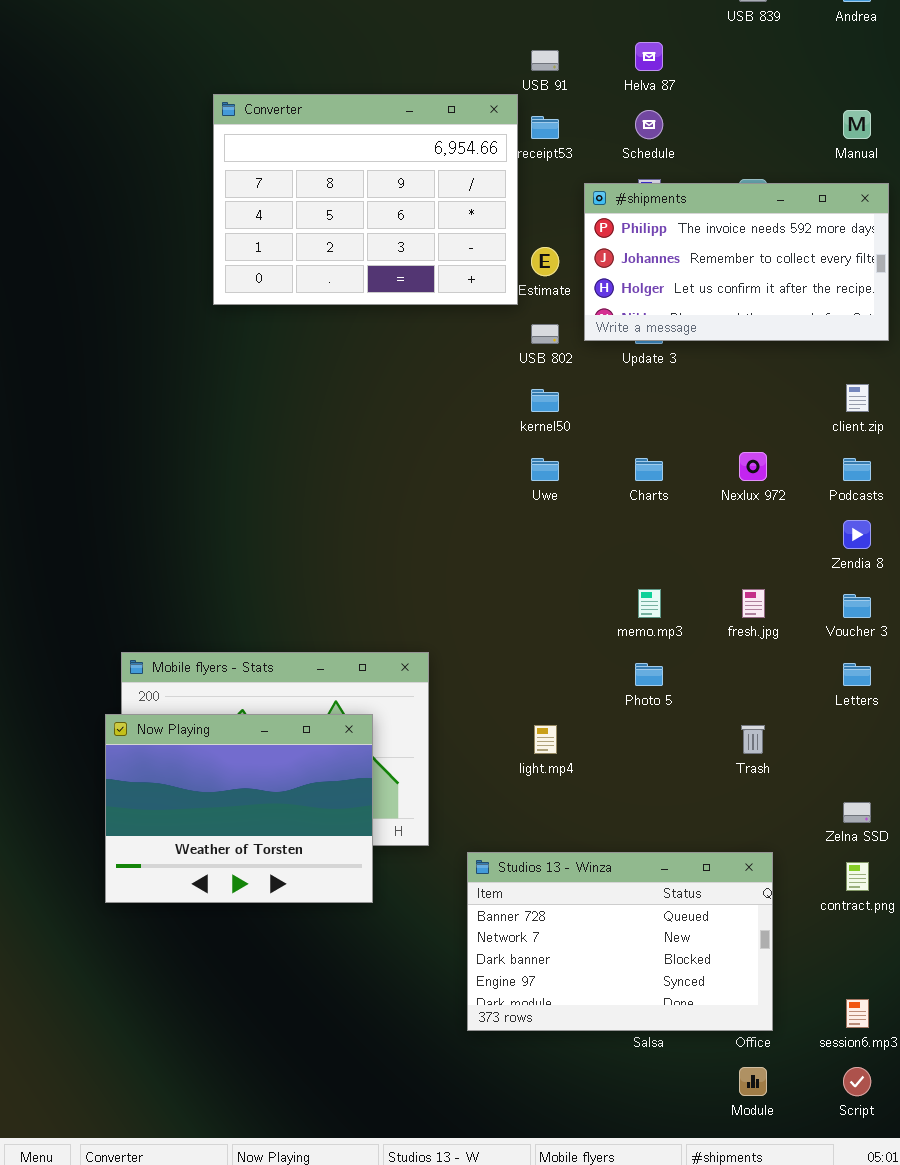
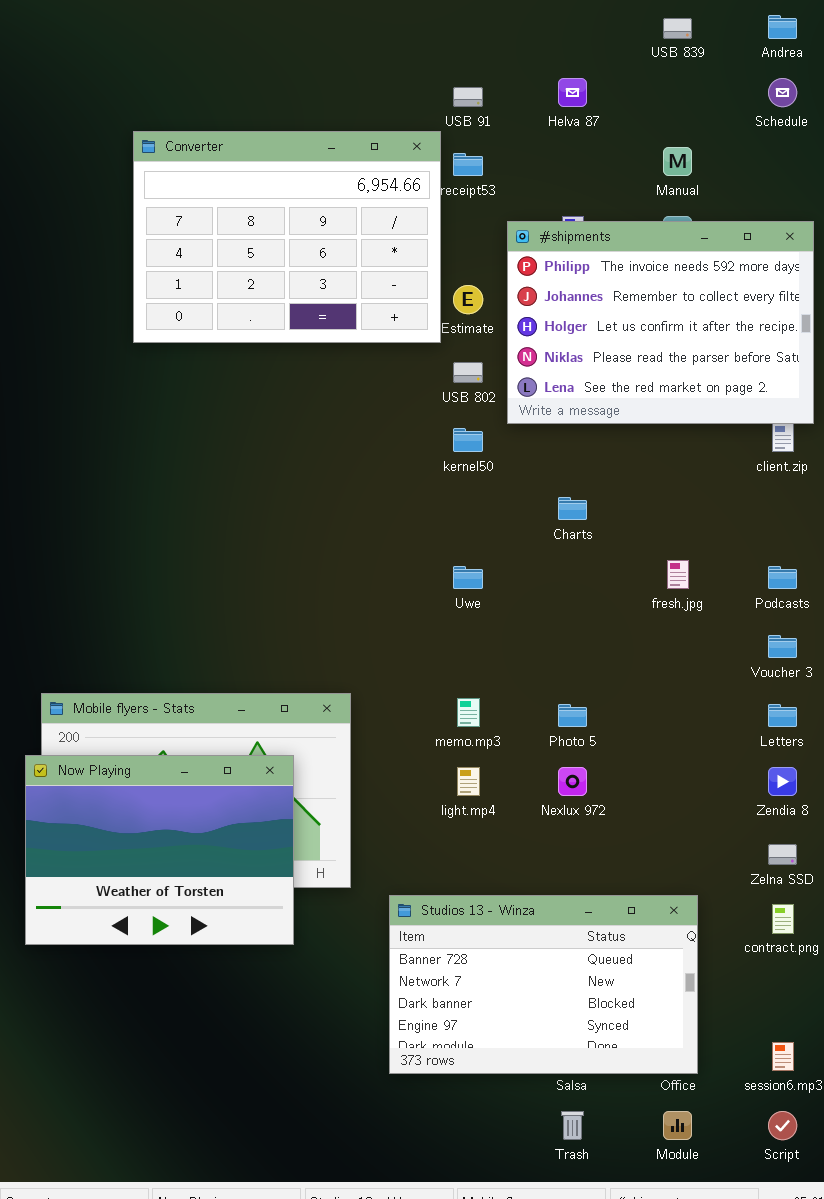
Schedule: [635,110,663,139] -> [768,78,797,107], moved
Manual: [843,110,871,139] -> [663,147,692,176], moved
#shipments: [584,183,889,341] -> [507,221,814,424], resized
Nexlux 972: [739,452,767,481] -> [558,767,587,796], moved
Uwe: [531,458,559,481] -> [453,566,483,589], moved
Podcasts: [843,458,871,481] -> [768,566,797,589], moved
Zendia 8: [843,520,871,549] -> [768,767,797,796], moved
memo.mp3: [638,589,661,618] -> [457,698,480,727], moved
fresh.jpg: [742,589,765,618] -> [667,560,689,589], moved
Trash: [741,725,765,754] -> [561,1111,584,1140], moved

